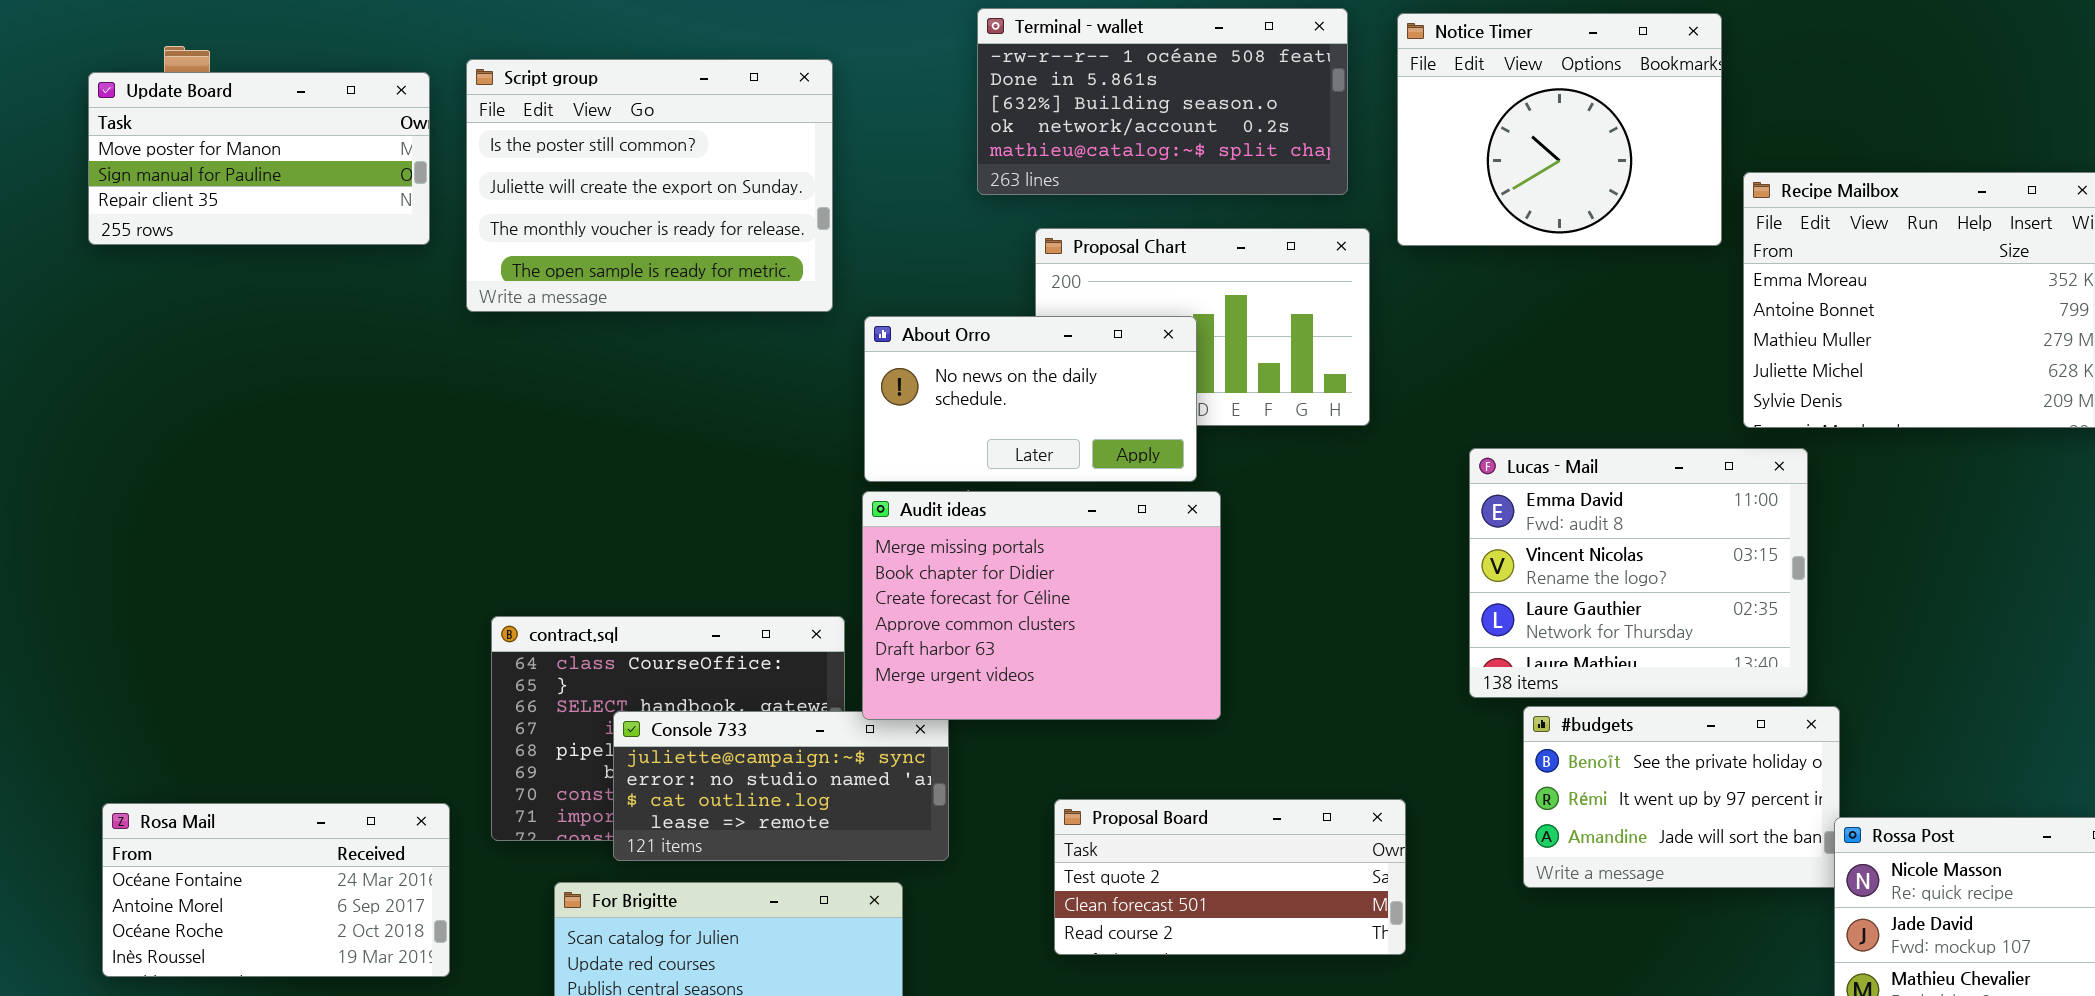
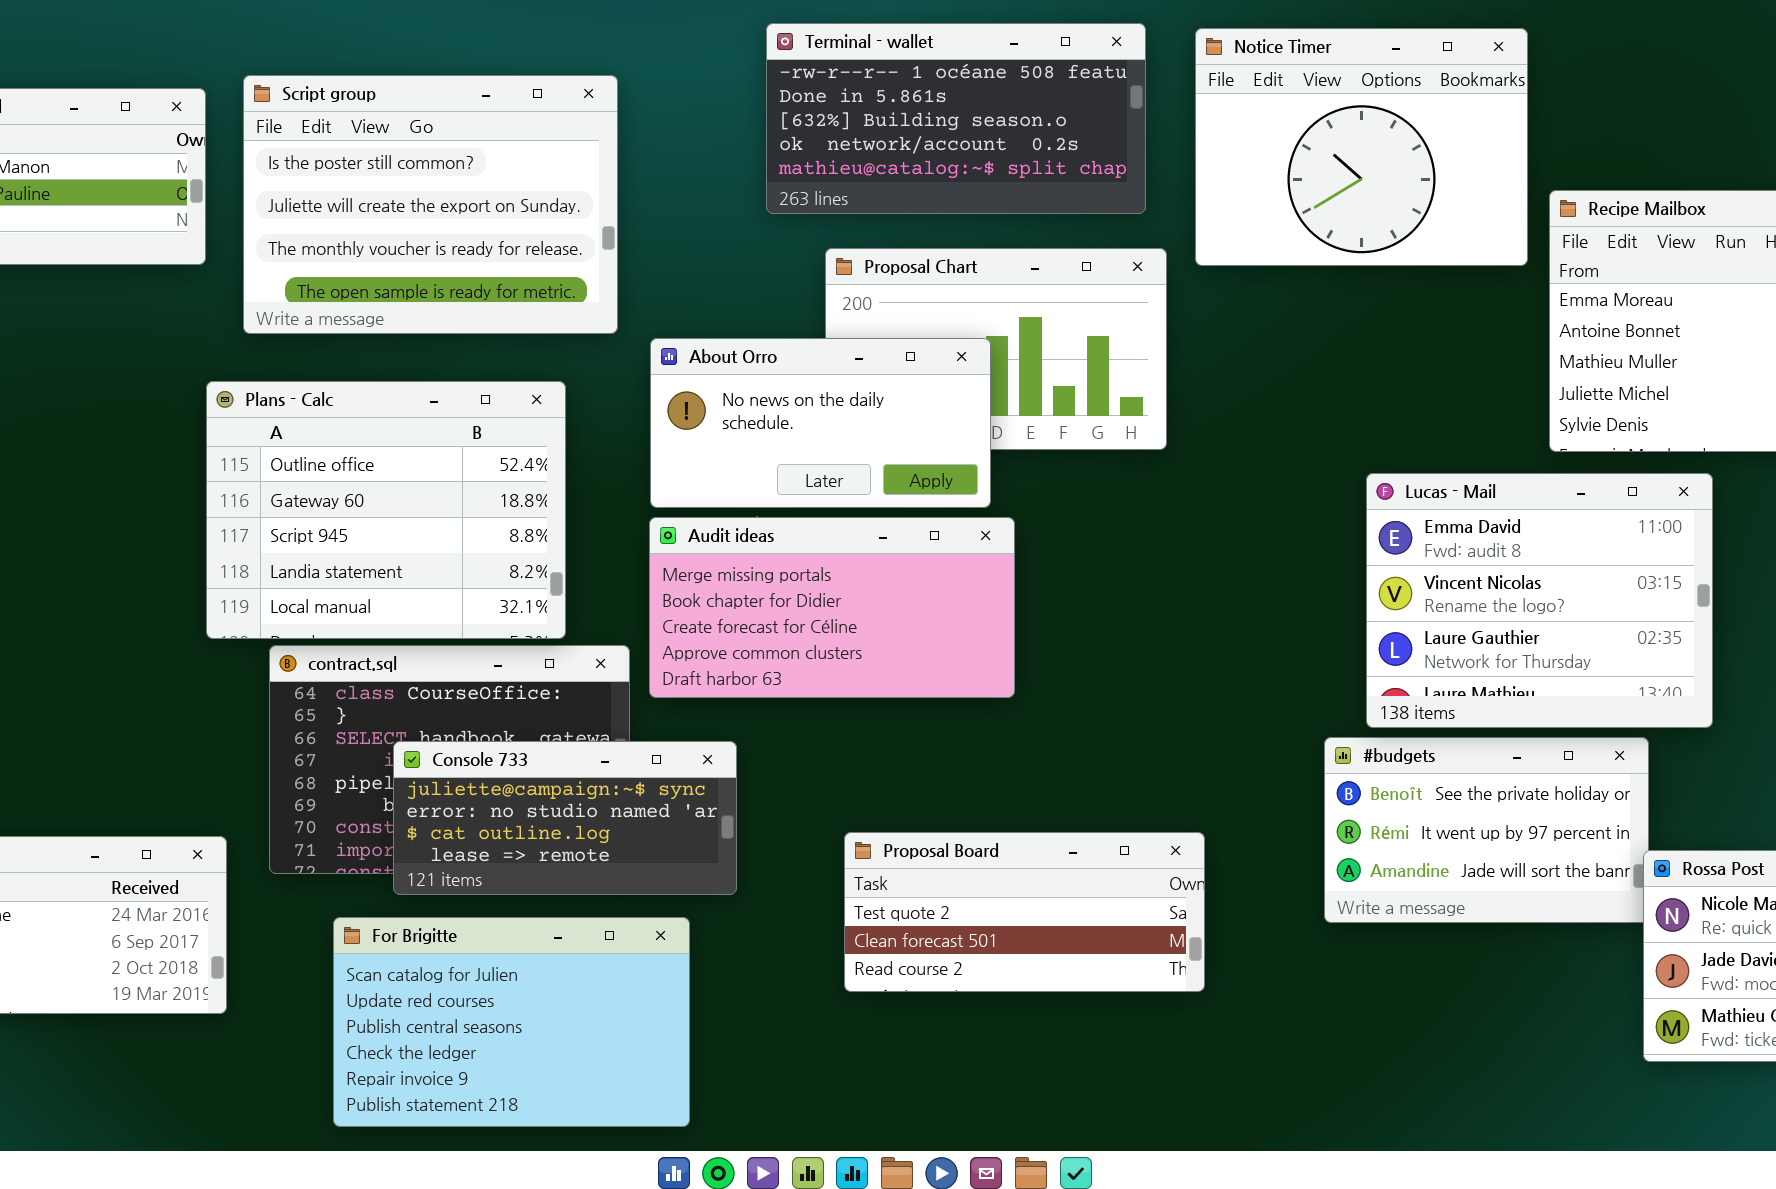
Plans - Calc: none -> [206,381,566,639], opened
Lucas - Mail: [1469,448,1808,698] -> [1366,473,1713,728], moved
Audit ideas: [862,491,1221,720] -> [649,517,1015,698], resized

